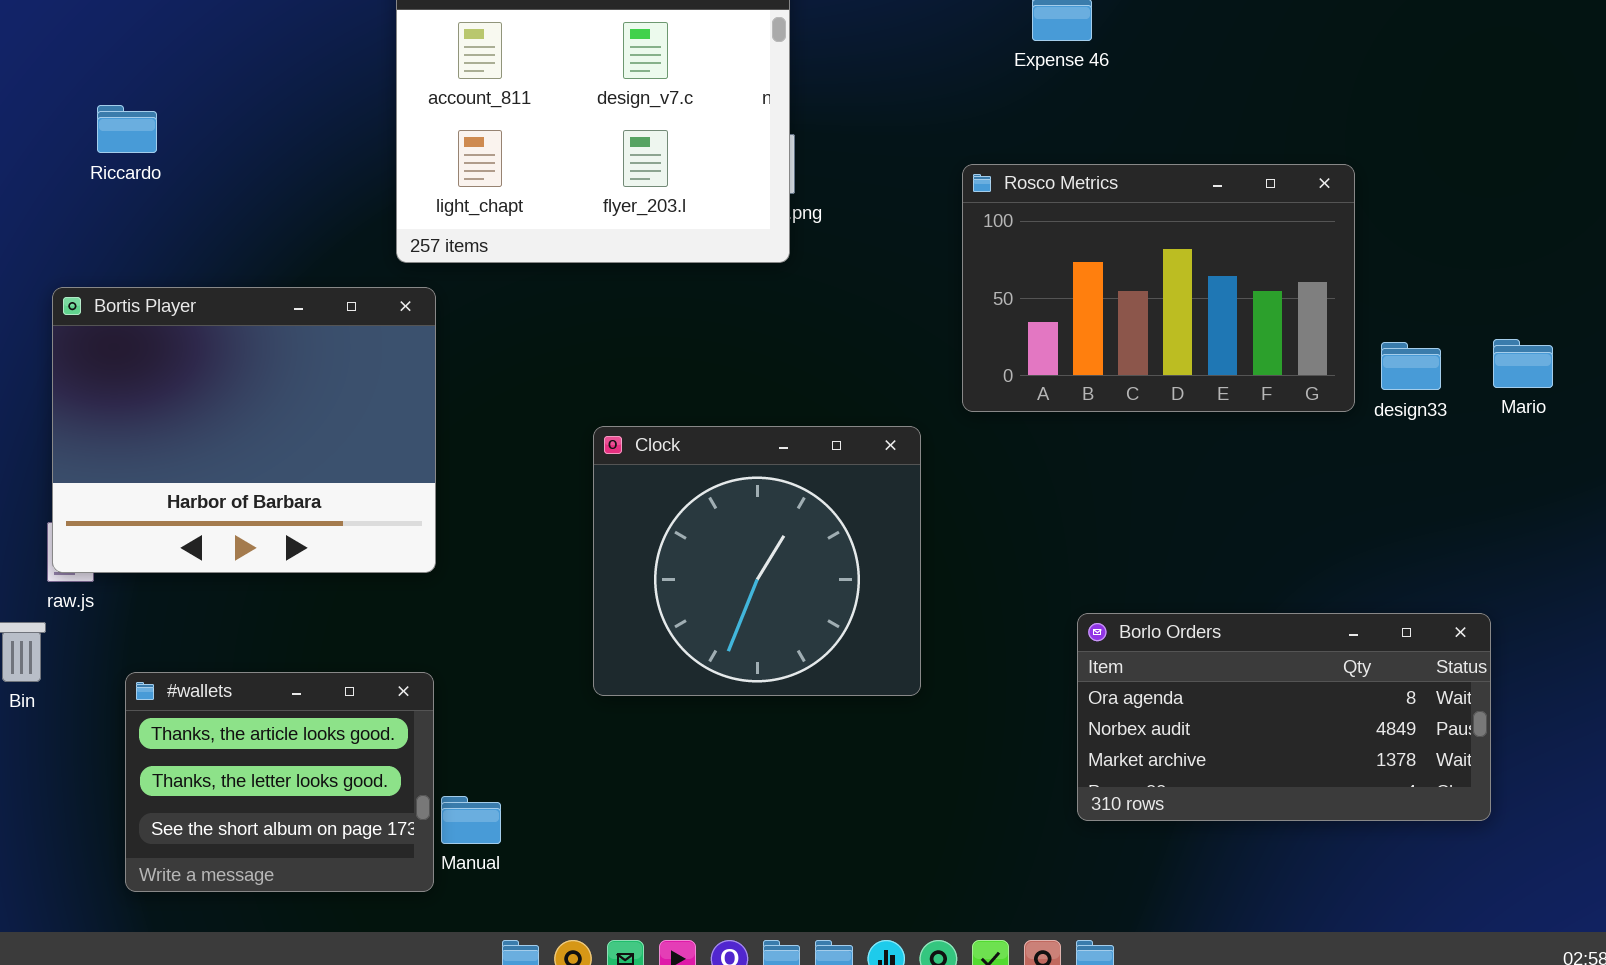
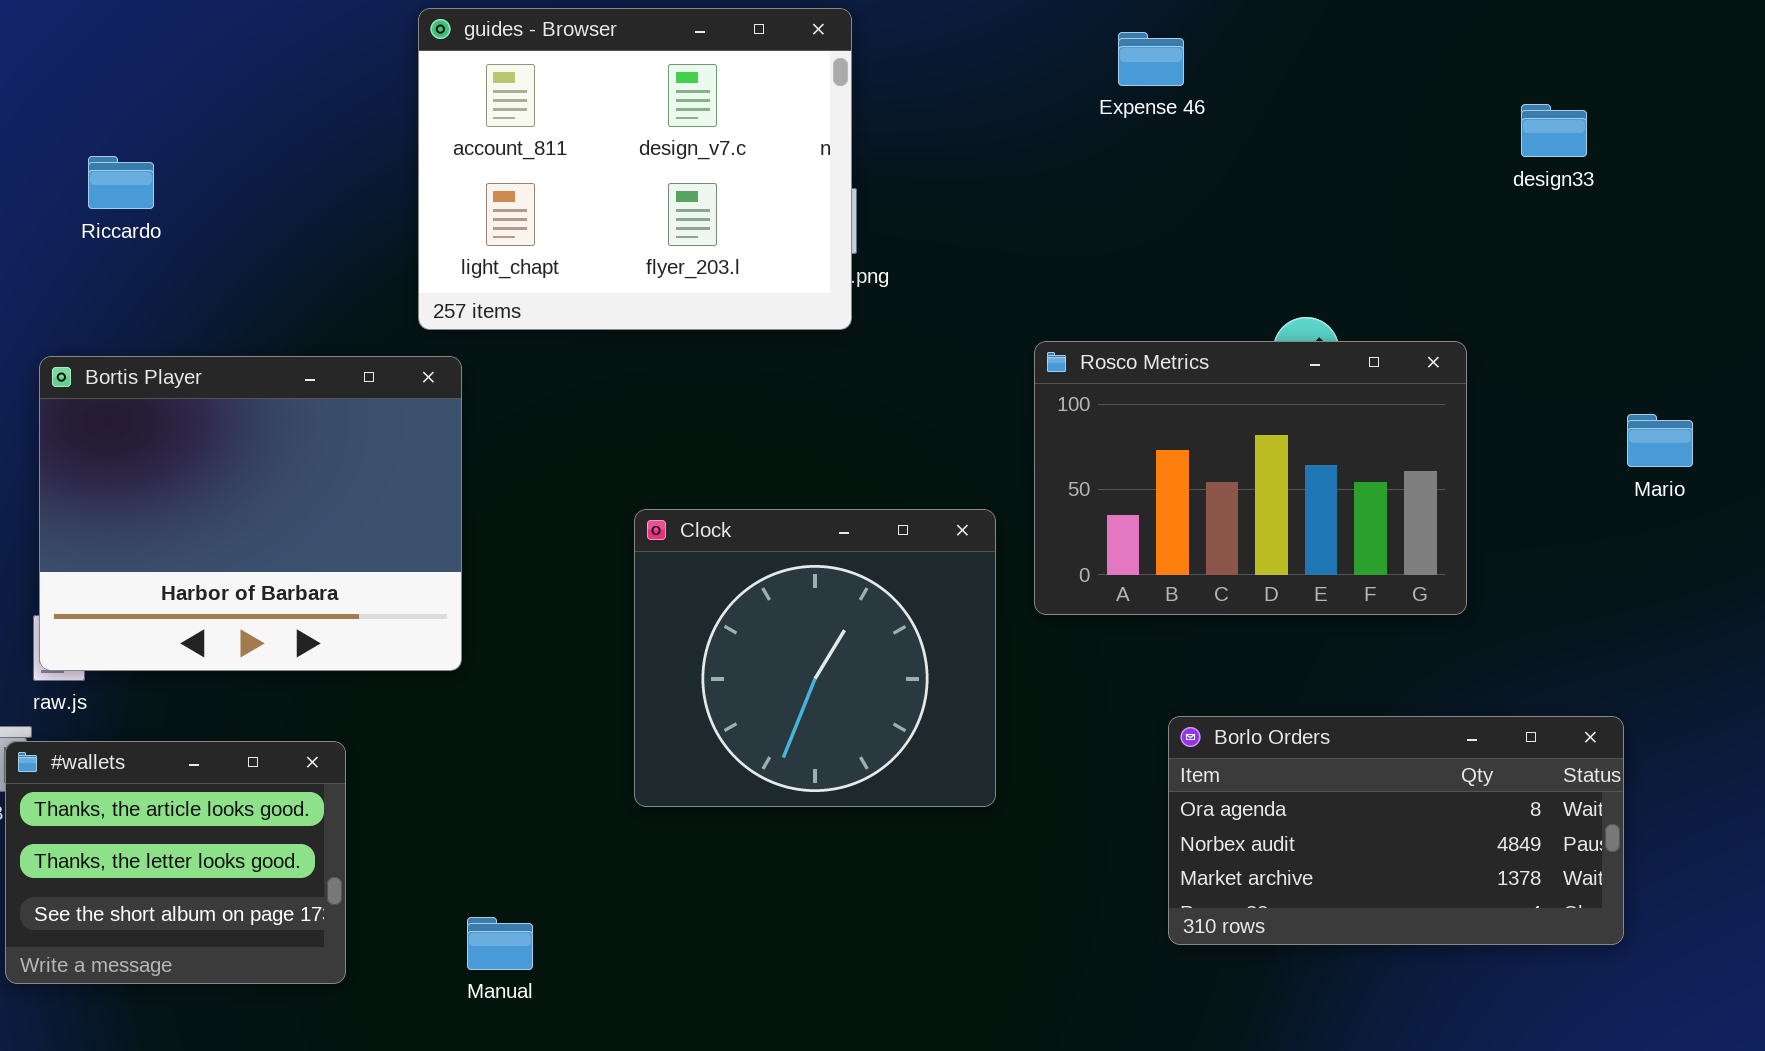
Rosco Metrics: [962,164,1355,412] -> [1034,341,1467,615], moved
design33: [1381,342,1441,390] -> [1521,104,1587,157], moved
#wallets: [125,672,434,892] -> [5,741,346,984], moved

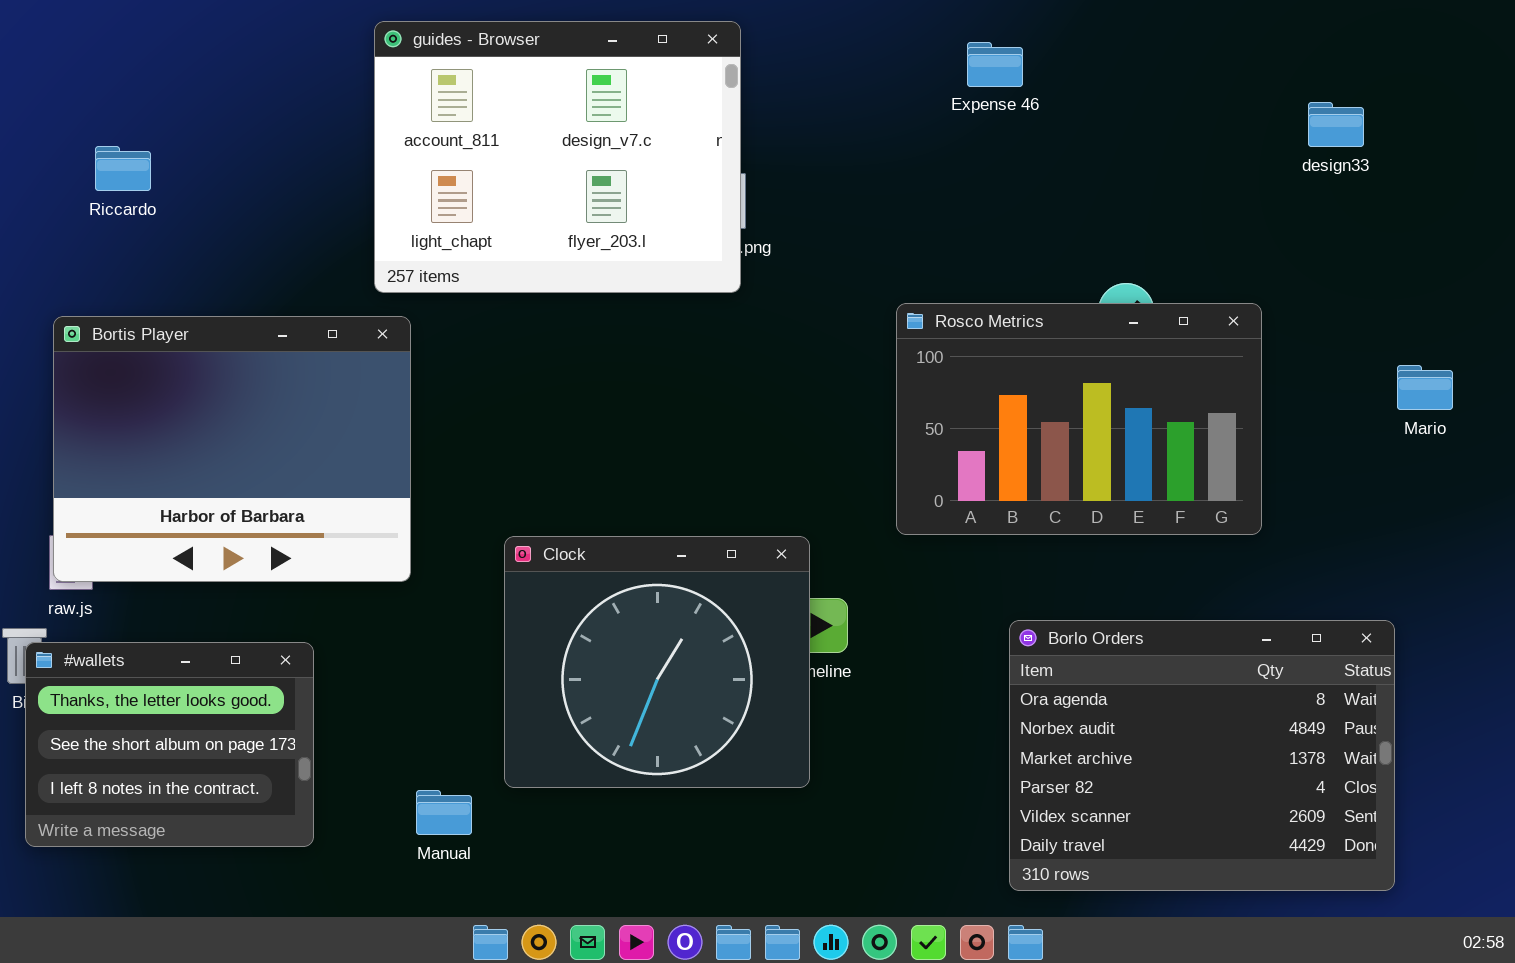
Clock: [634,509,996,807] -> [504,536,810,788], moved
Borlo Orders: [1168,716,1624,945] -> [1009,620,1395,891], resized
#wallets: [5,741,346,984] -> [25,642,314,847], scrolled down 1 row

